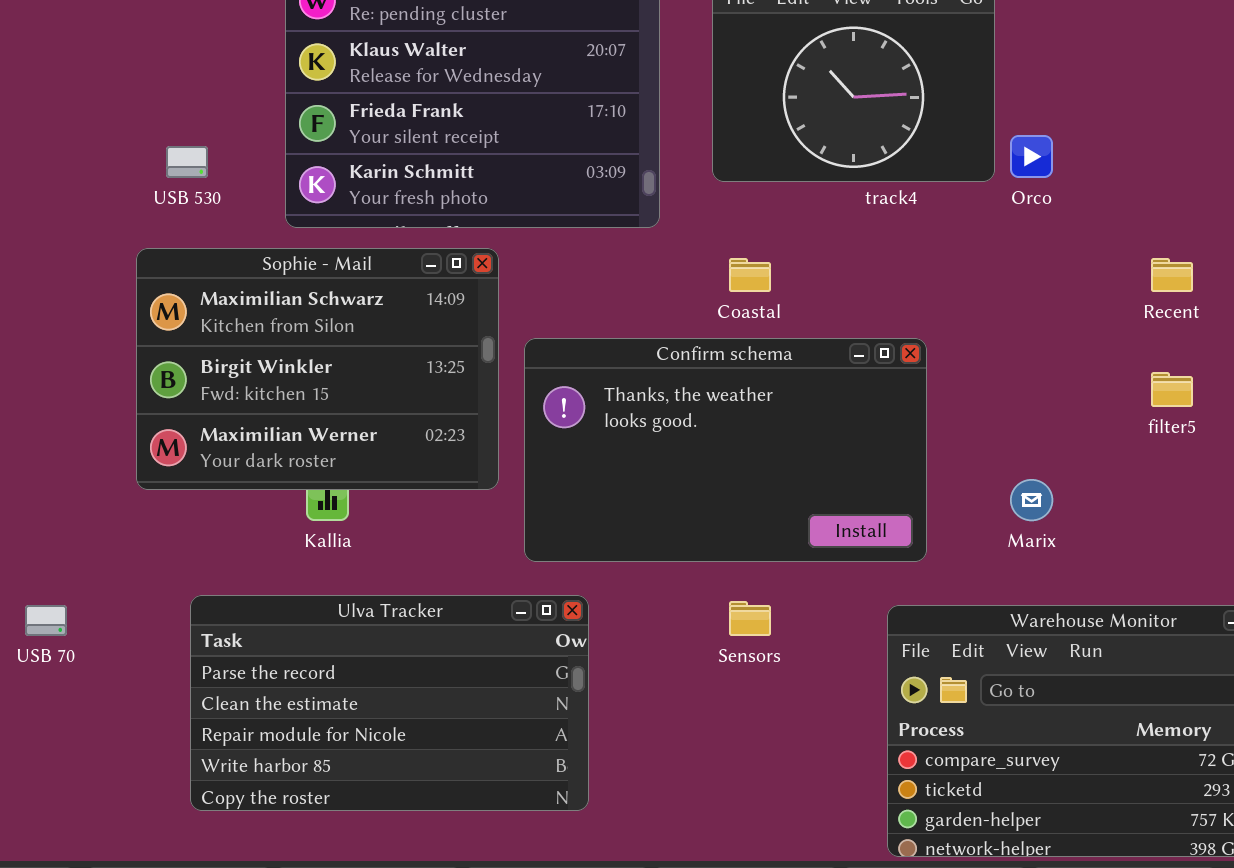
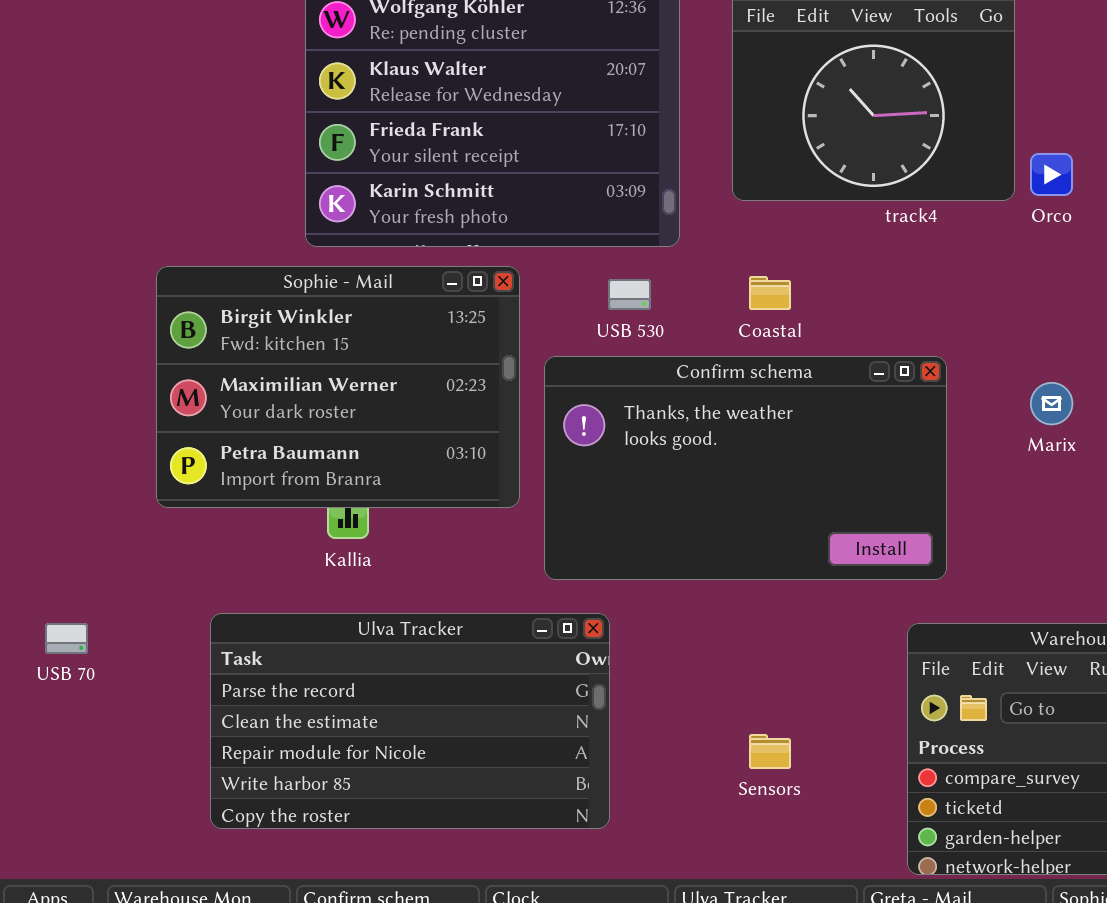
USB 530: [166,146,208,178] -> [608,279,651,310], moved
Sophie - Mail: [136,248,499,490] -> [156,266,520,508], scrolled down 1 row
Marix: [1010,479,1053,521] -> [1030,382,1073,425], moved
Sensors: [729,601,771,636] -> [749,734,791,769], moved

